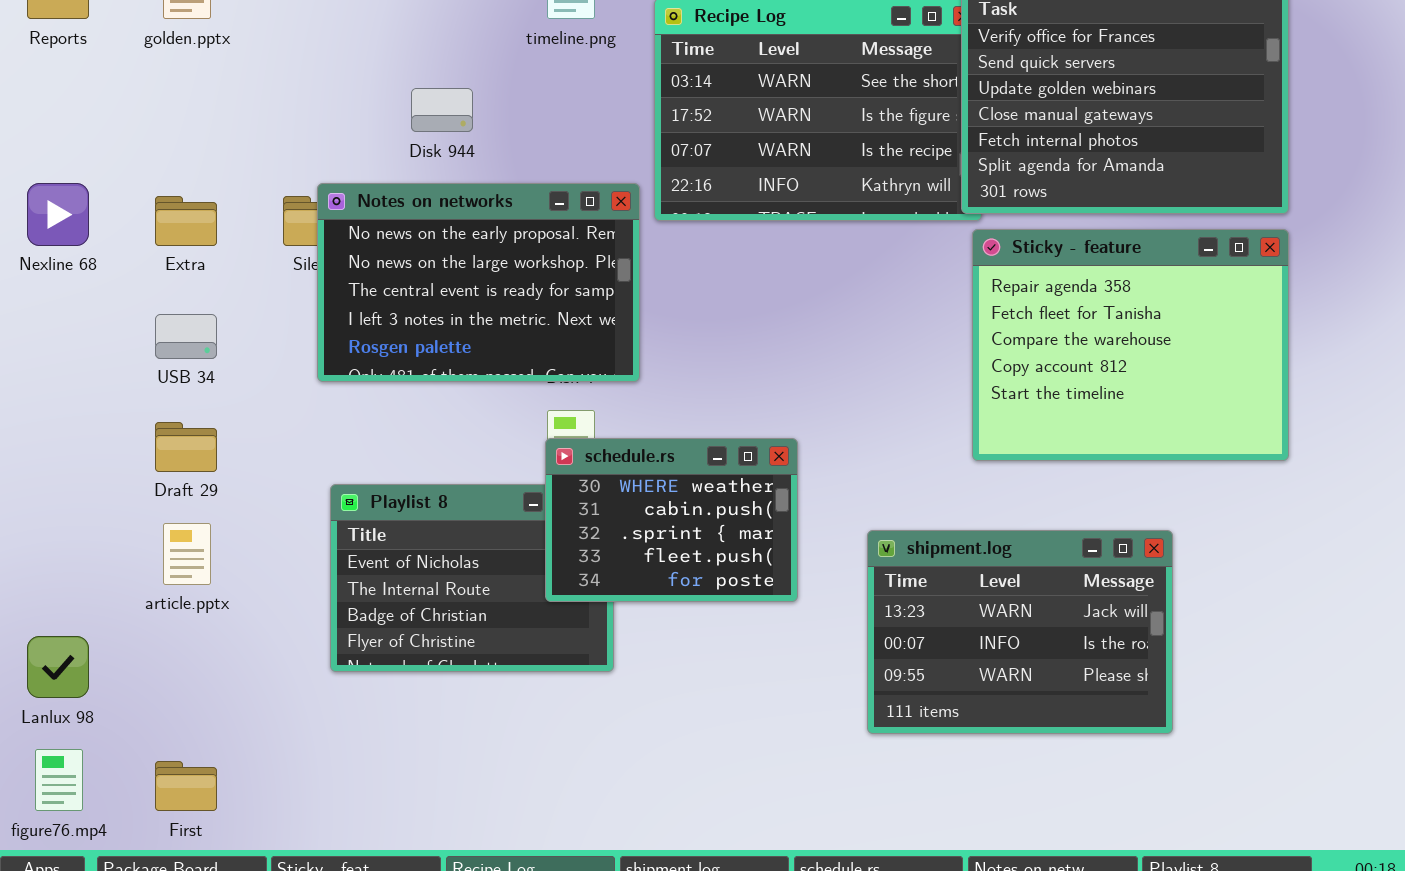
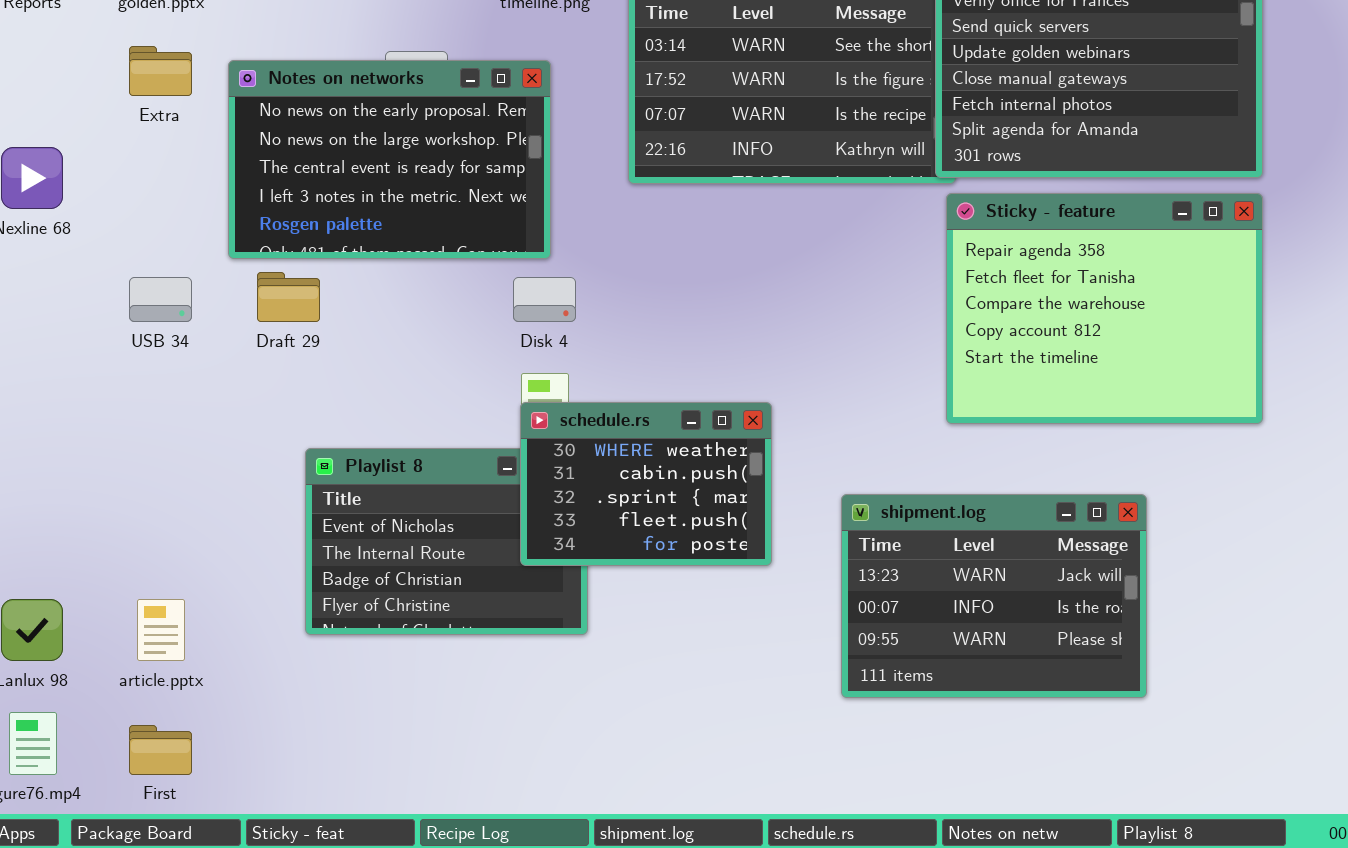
Notes on networks: [317,183,640,382] -> [228,60,551,259], moved
Extra: [155,196,217,246] -> [129,46,192,96], moved
Draft 29: [155,422,217,472] -> [257,272,320,322], moved
article.pptx: [163,523,211,585] -> [137,599,185,661], moved

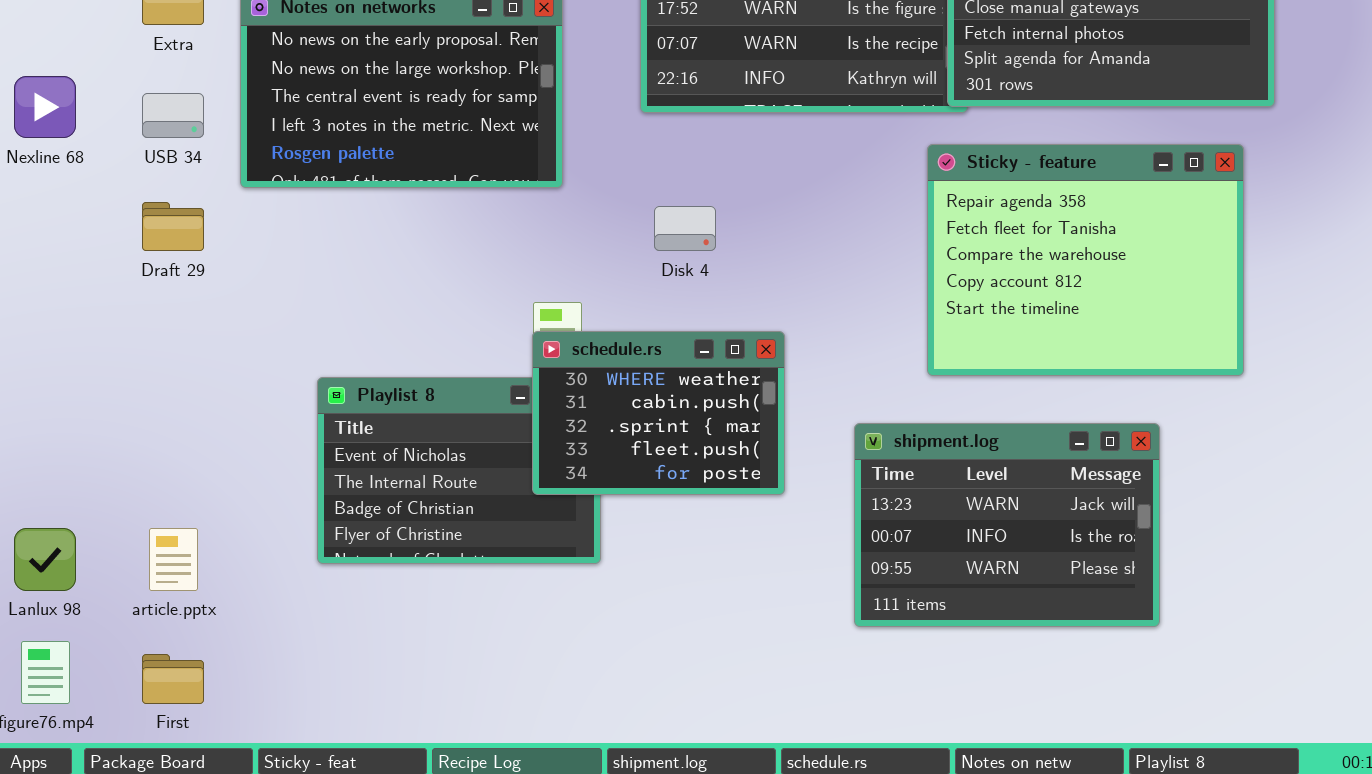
Sticky - feature: [946,193,1263,424] -> [927,144,1244,376], moved
Draft 29: [257,272,320,322] -> [142,202,204,251], moved
USB 34: [129,277,192,322] -> [142,93,204,138], moved
Disk 4: [513,277,576,322] -> [654,206,716,251], moved

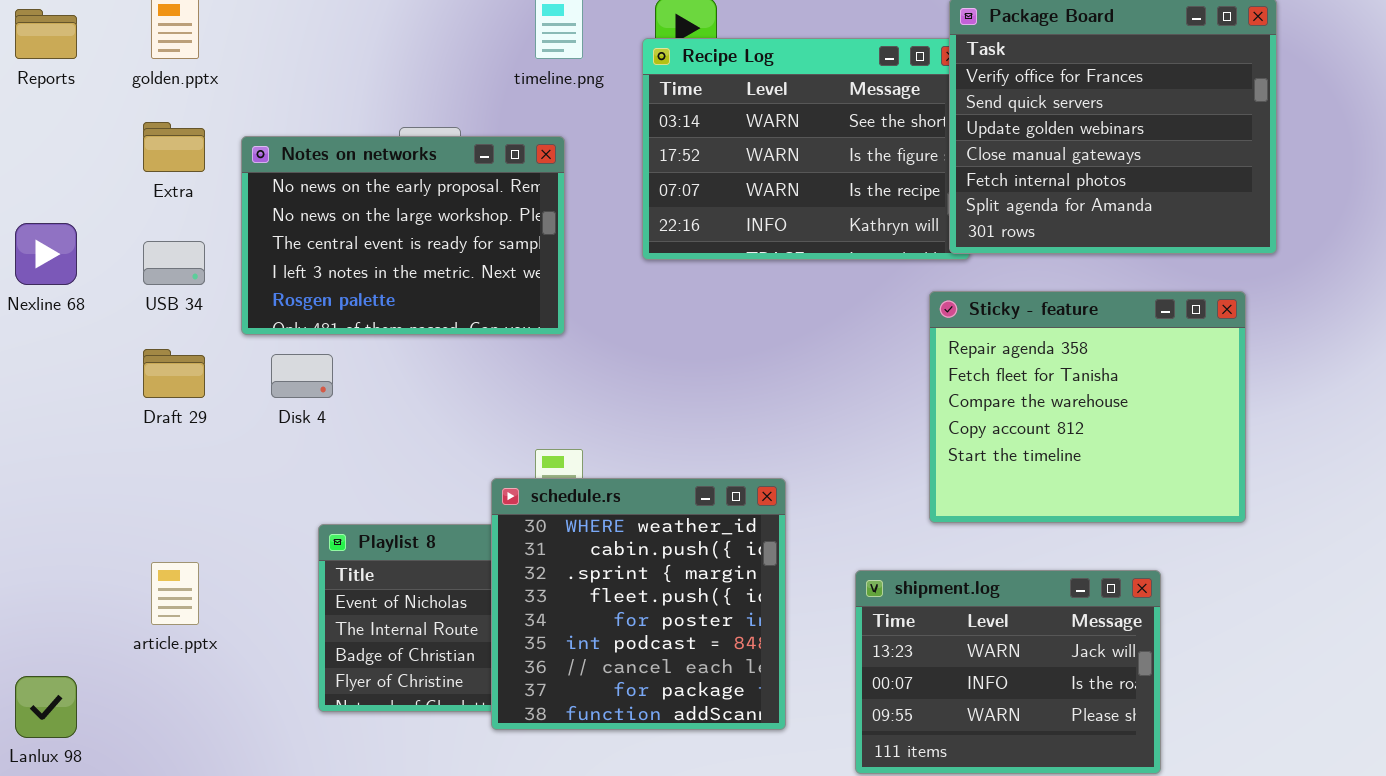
Disk 4: [654,206,716,251] -> [271,354,333,398], moved
schedule.rs: [532,331,785,495] -> [491,478,786,730], resized
article.pptx: [149,528,198,591] -> [151,562,199,625], moved

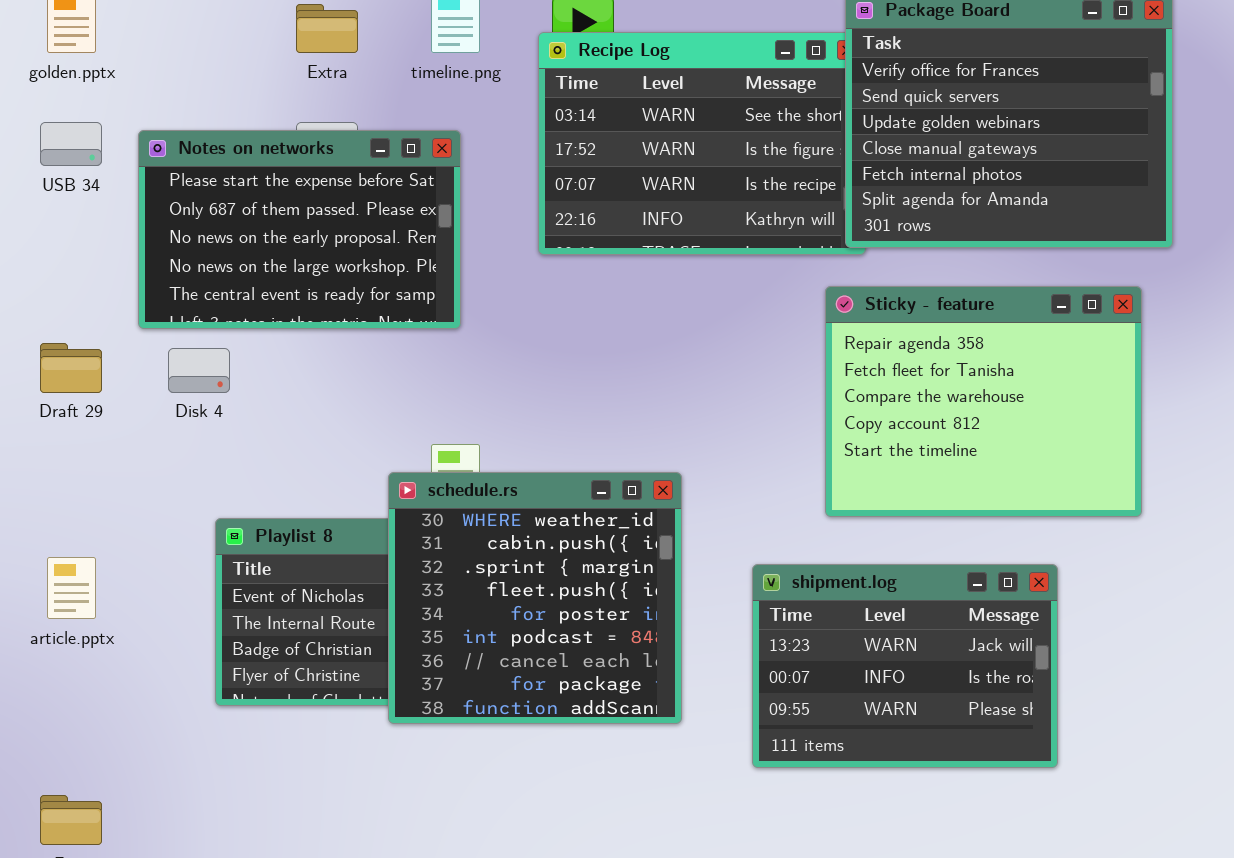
Extra: [143,122,205,172] -> [296,4,358,53], moved
Notes on networks: [241,136,565,335] -> [138,130,461,329], scrolled up 2 rows
USB 34: [143,241,205,285] -> [40,122,102,166], moved

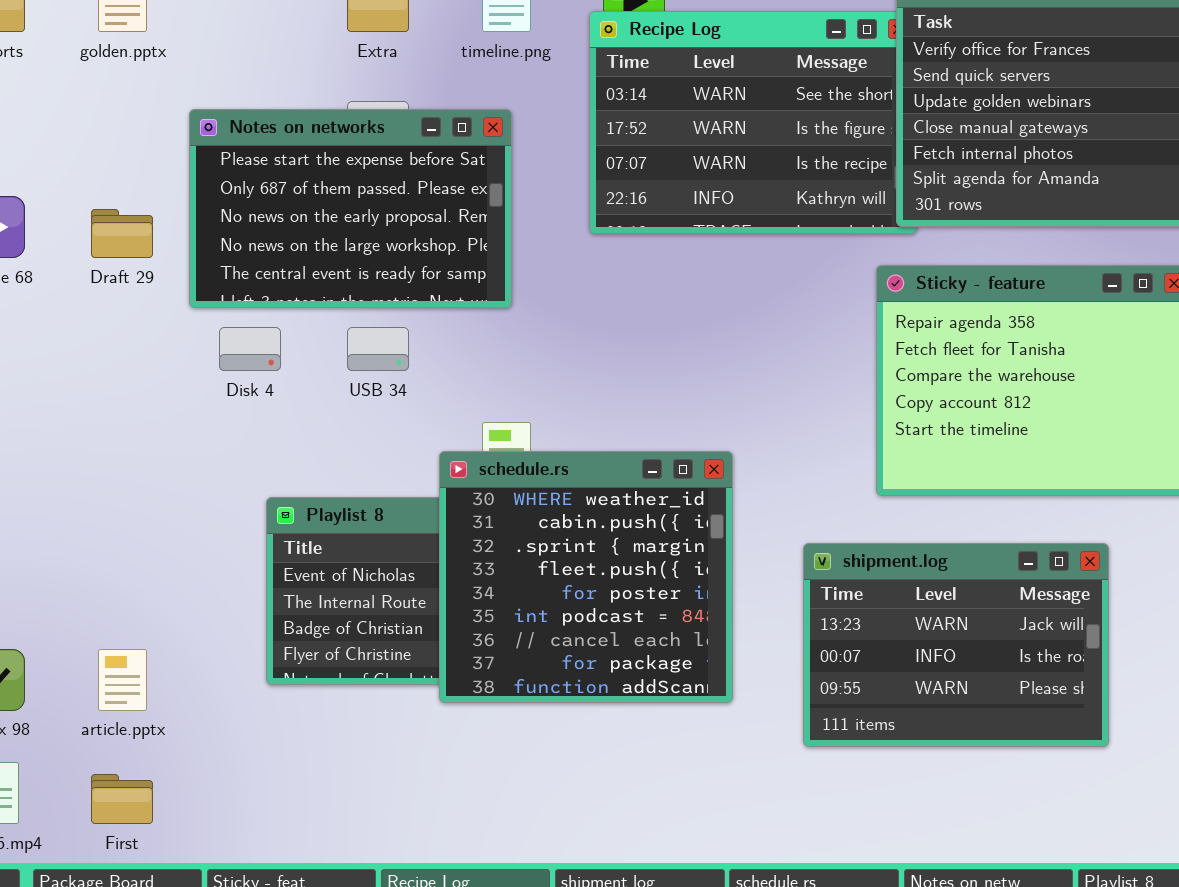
USB 34: [40,122,102,166] -> [347,327,409,371], moved
Draft 29: [40,343,102,393] -> [91,209,153,258], moved
article.pptx: [47,557,96,619] -> [98,649,147,711], moved

